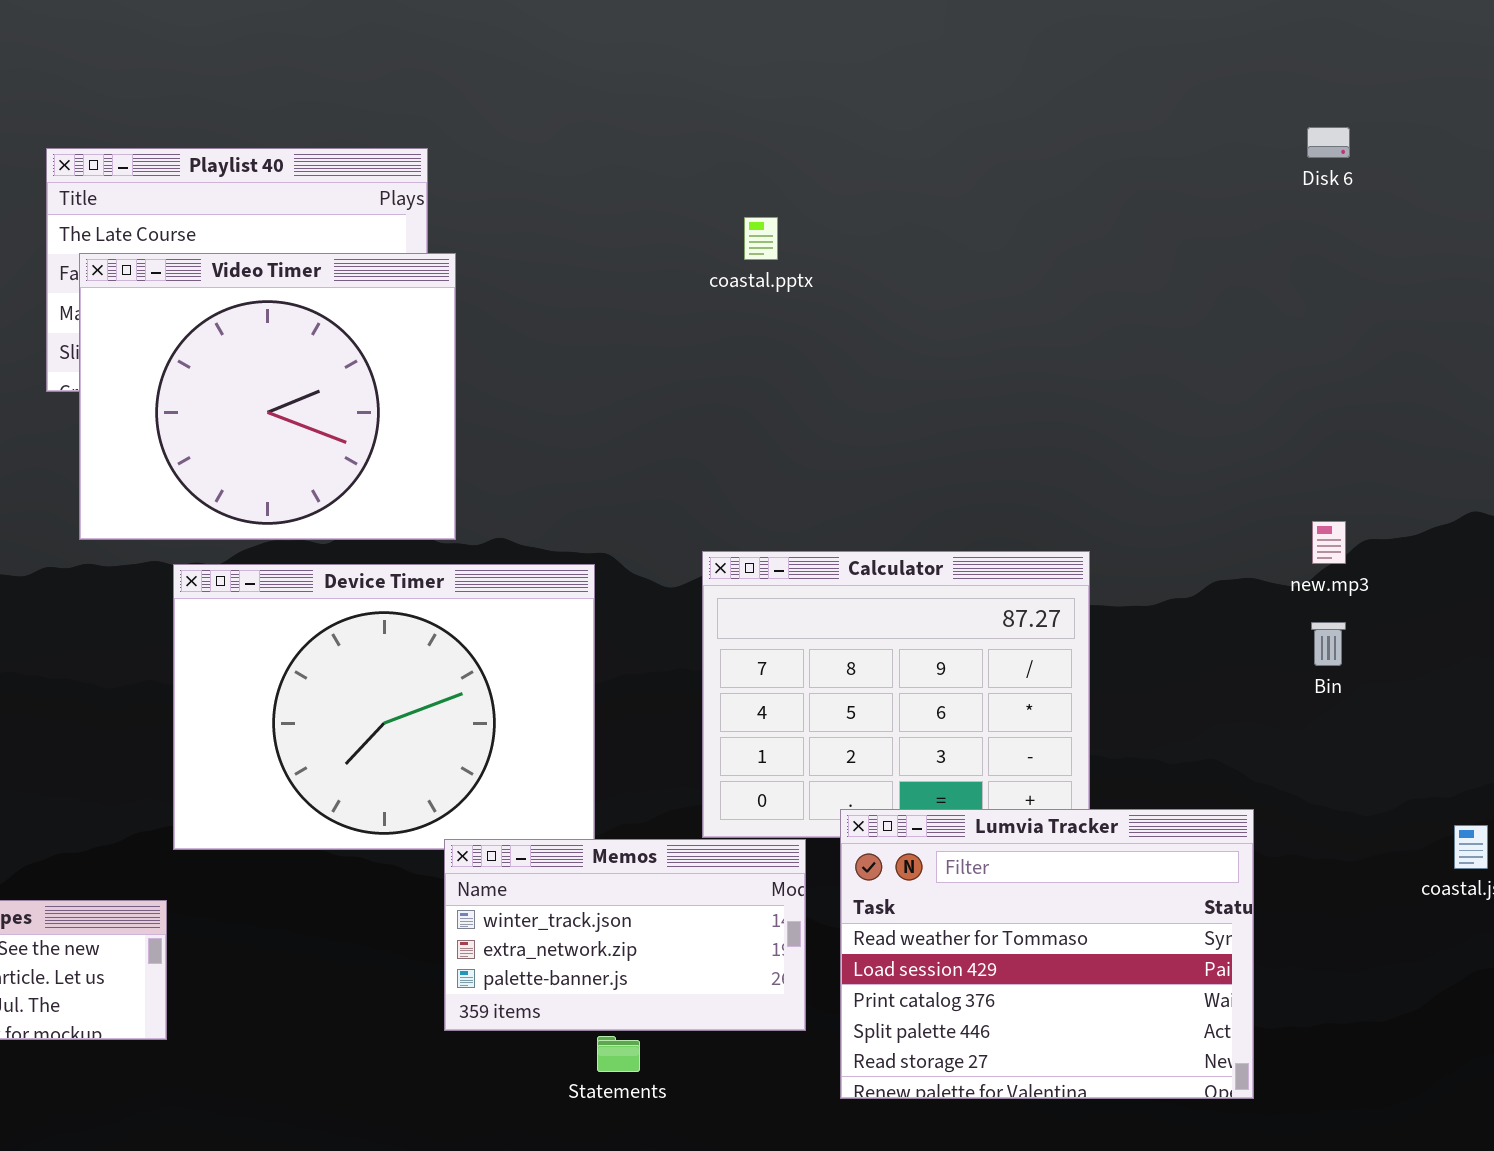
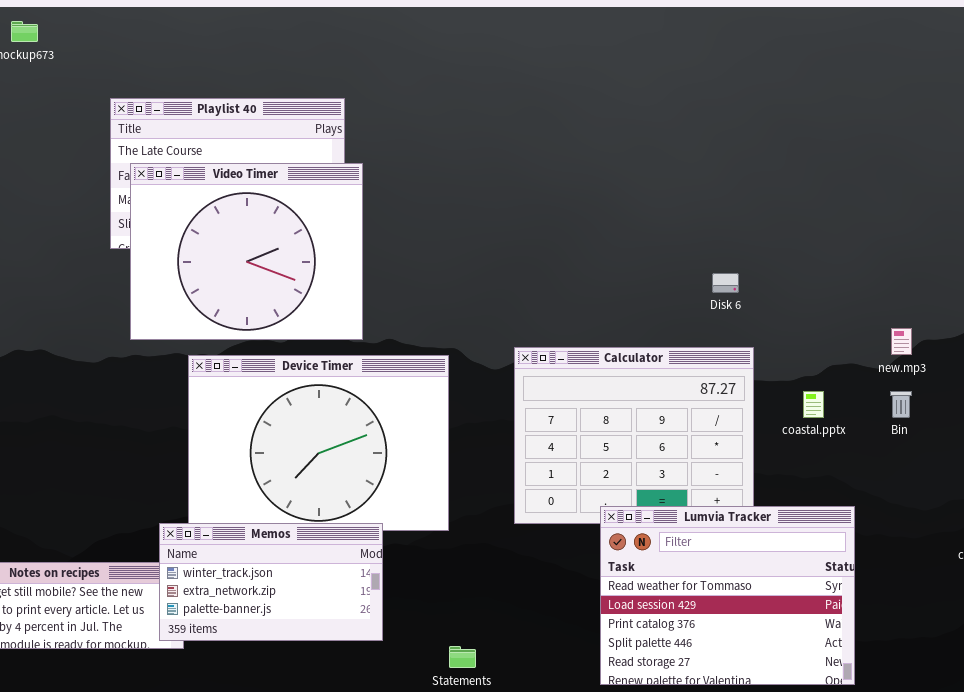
Disk 6: [1307,127,1350,158] -> [712,273,739,293], moved
coastal.pptx: [744,217,778,260] -> [803,391,824,418], moved
Memos: [444,839,806,1031] -> [159,523,383,641], moved

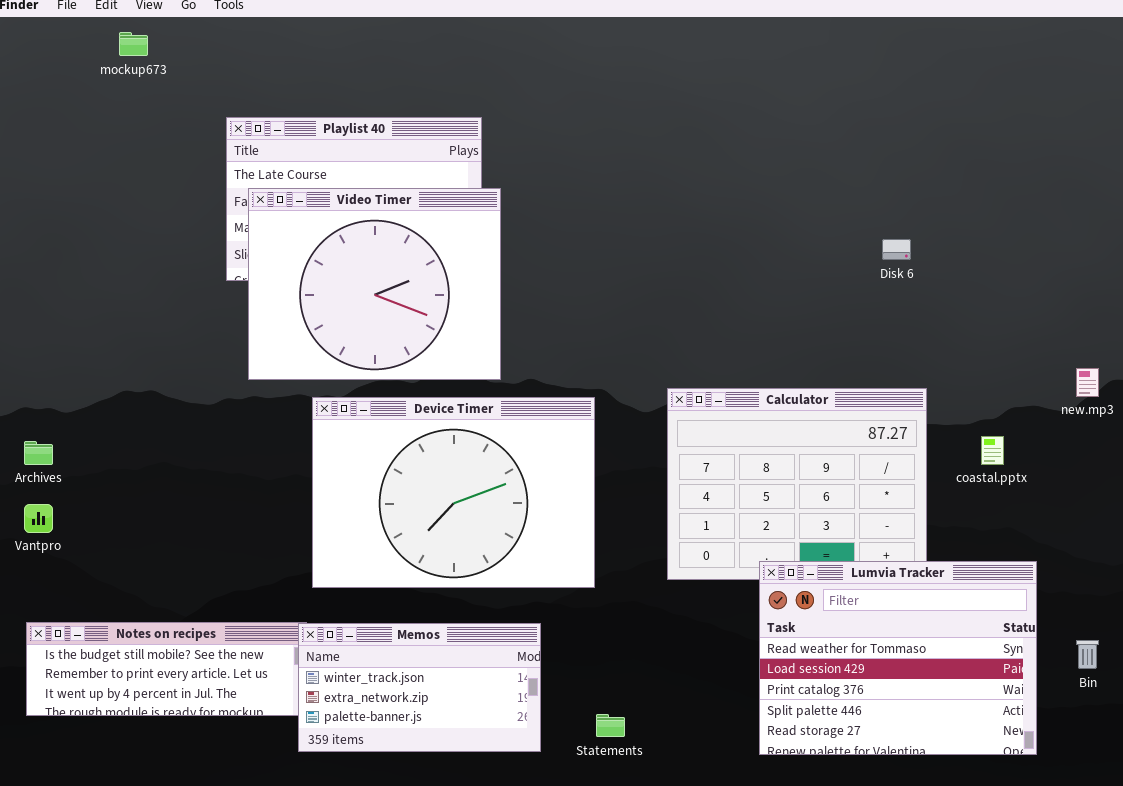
Disk 6: [712,273,739,293] -> [882,239,911,260], moved
Bin: [890,391,912,418] -> [1076,640,1099,669], moved
Memos: [159,523,383,641] -> [298,623,541,752], moved

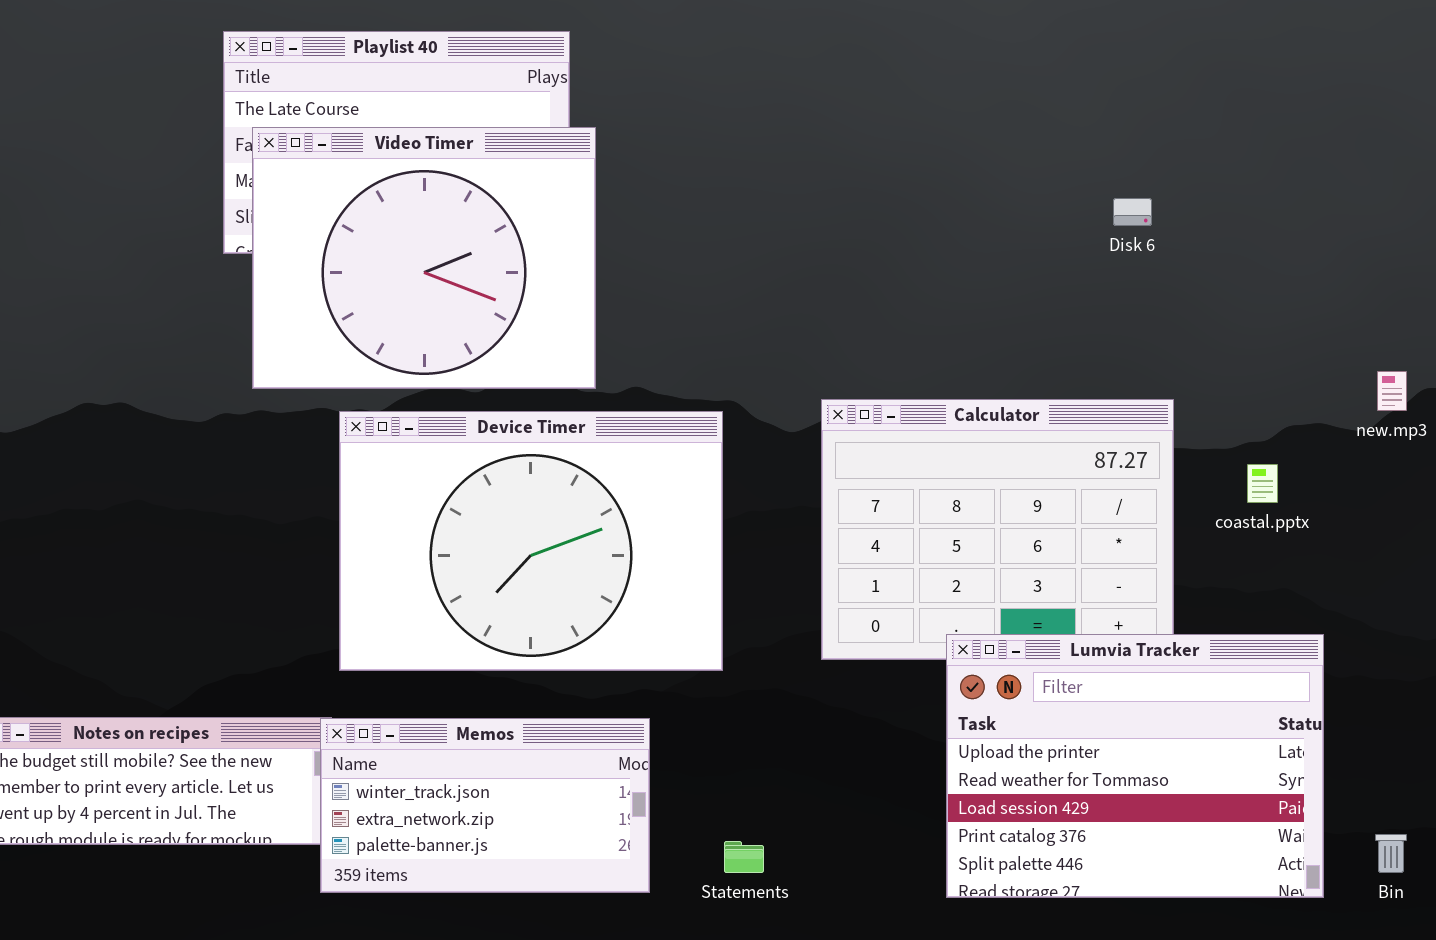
Lumvia Tracker: [759,561,1037,755] -> [946,634,1324,898], scrolled up 1 row
Bin: [1076,640,1099,669] -> [1375,834,1407,873], moved

